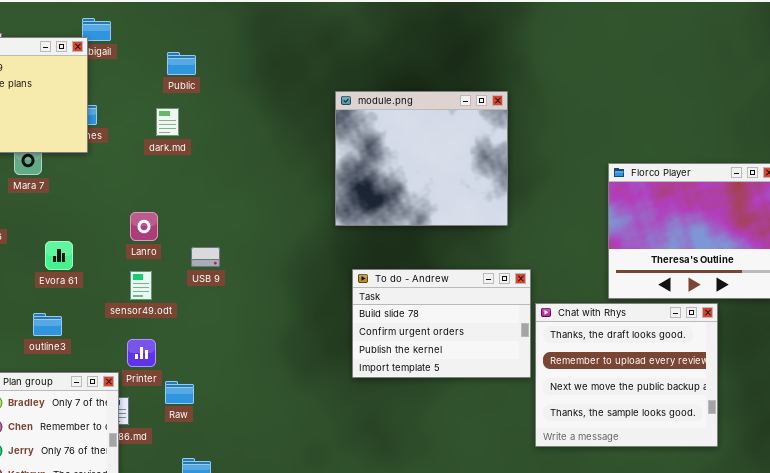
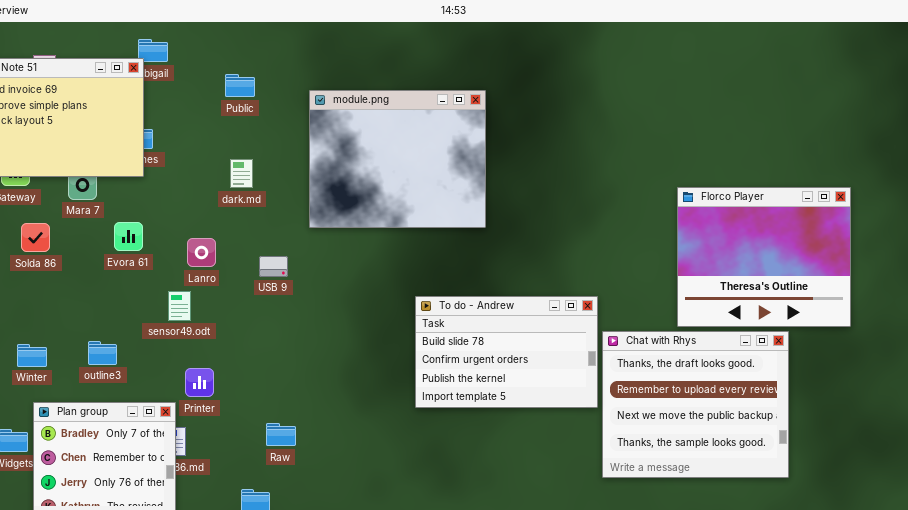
module.png: [335,91,508,226] -> [309,90,486,228], moved
dark.md: [156,108,179,136] -> [230,159,253,188], moved
Evora 61: [45,241,73,270] -> [114,222,143,251], moved
USB 9: [191,247,220,267] -> [259,256,288,277], moved
sensor49.odt: [130,271,152,300] -> [168,291,191,321], moved
Raw: [165,381,194,404] -> [266,423,296,446], moved

